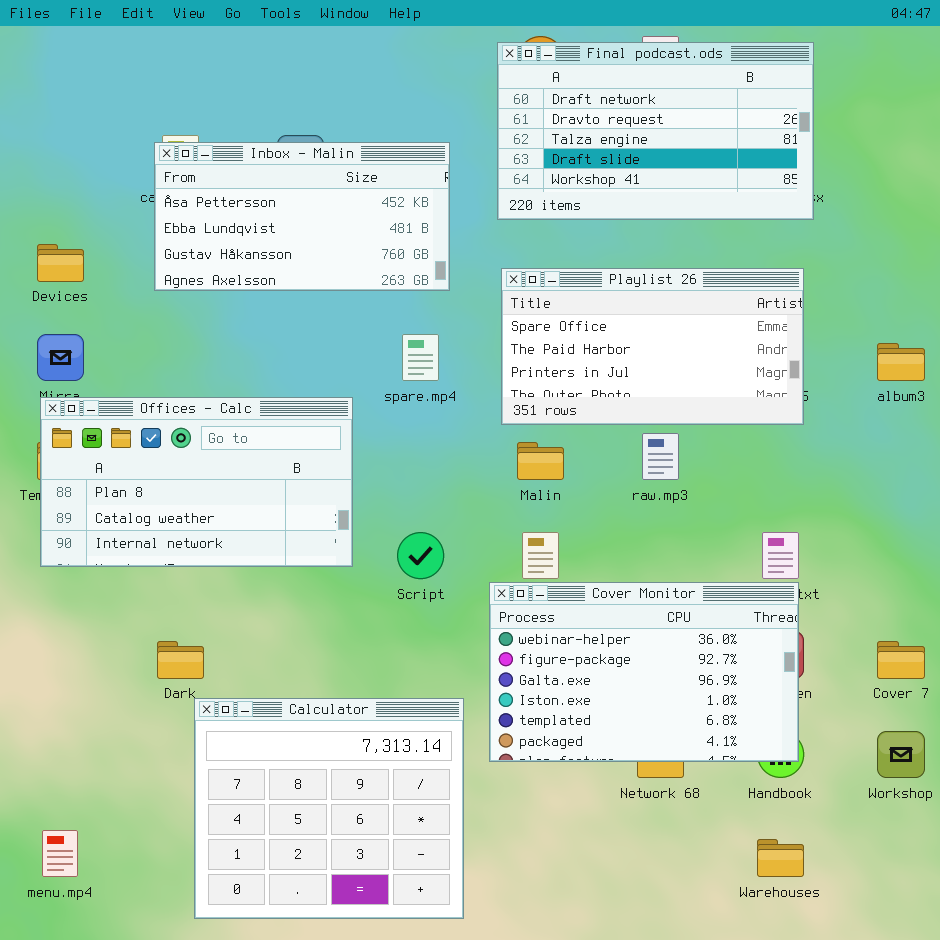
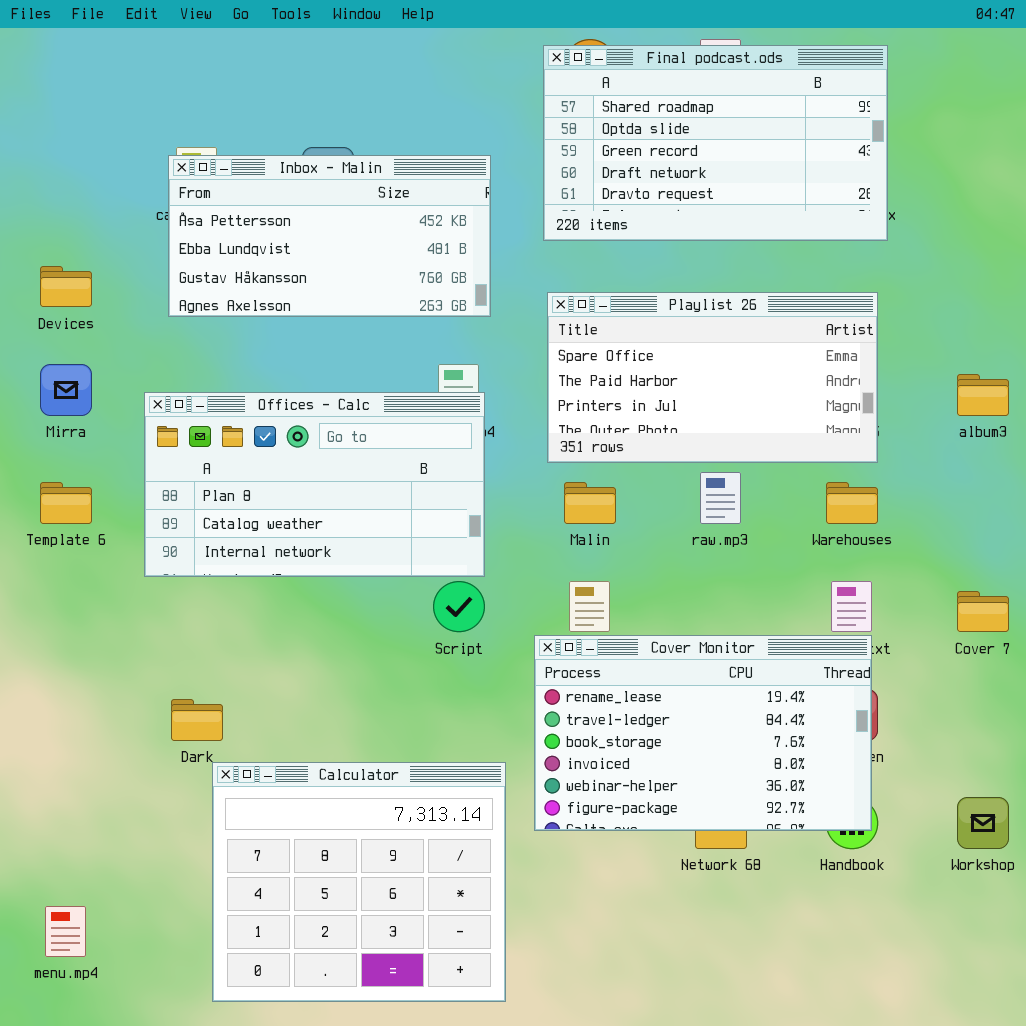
Final podcast.ods: [497,42,814,220] -> [543,45,888,241], scrolled up 3 rows
Offices - Calc: [40,397,353,567] -> [144,392,485,577], moved
Cover Monitor: [489,582,799,762] -> [534,635,872,831], scrolled up 4 rows
Cover 7: [877,641,925,679] -> [957,591,1009,632], moved
Warehouses: [757,839,804,877] -> [826,482,878,524], moved

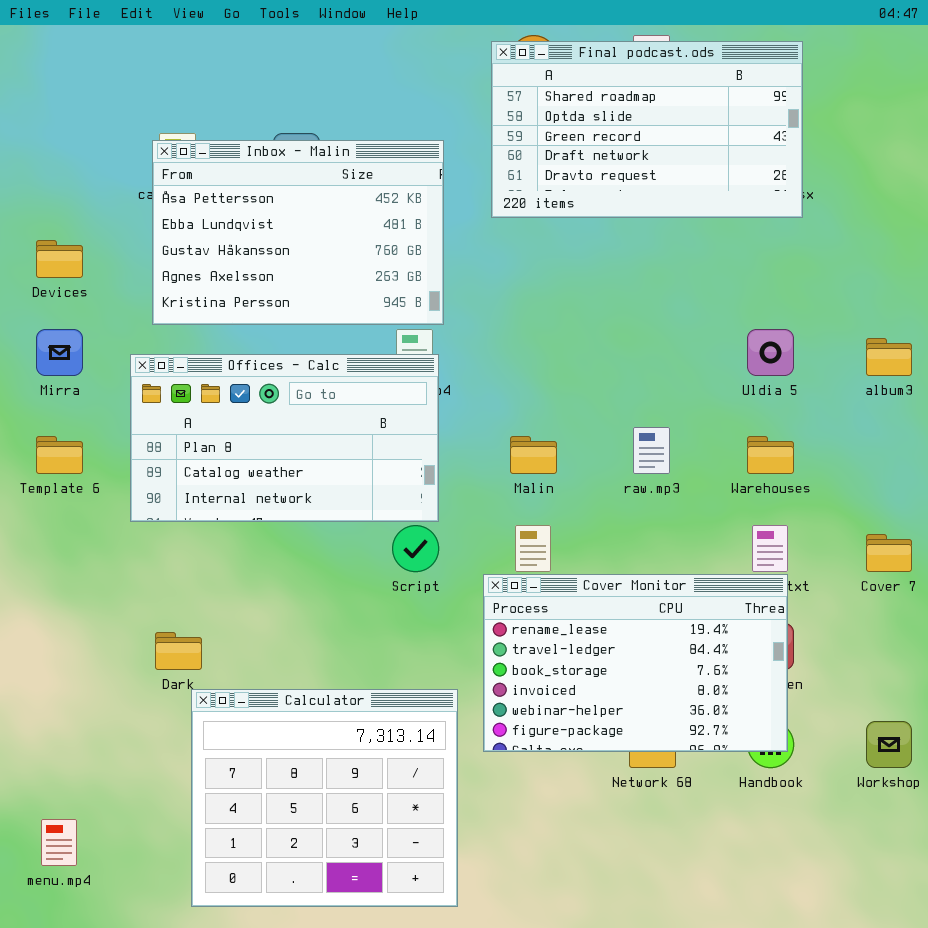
Inbox - Malin: [168,155,491,317] -> [152,140,444,325], resized
Playlist 26: [547,292,878,463] -> none, closed

